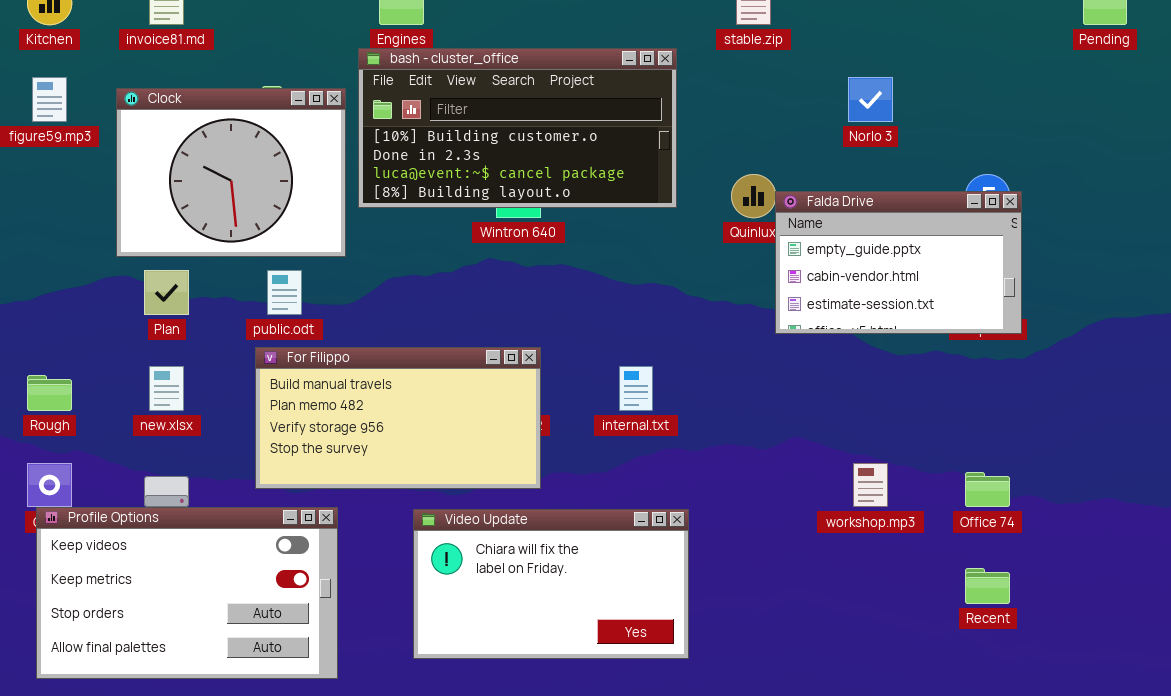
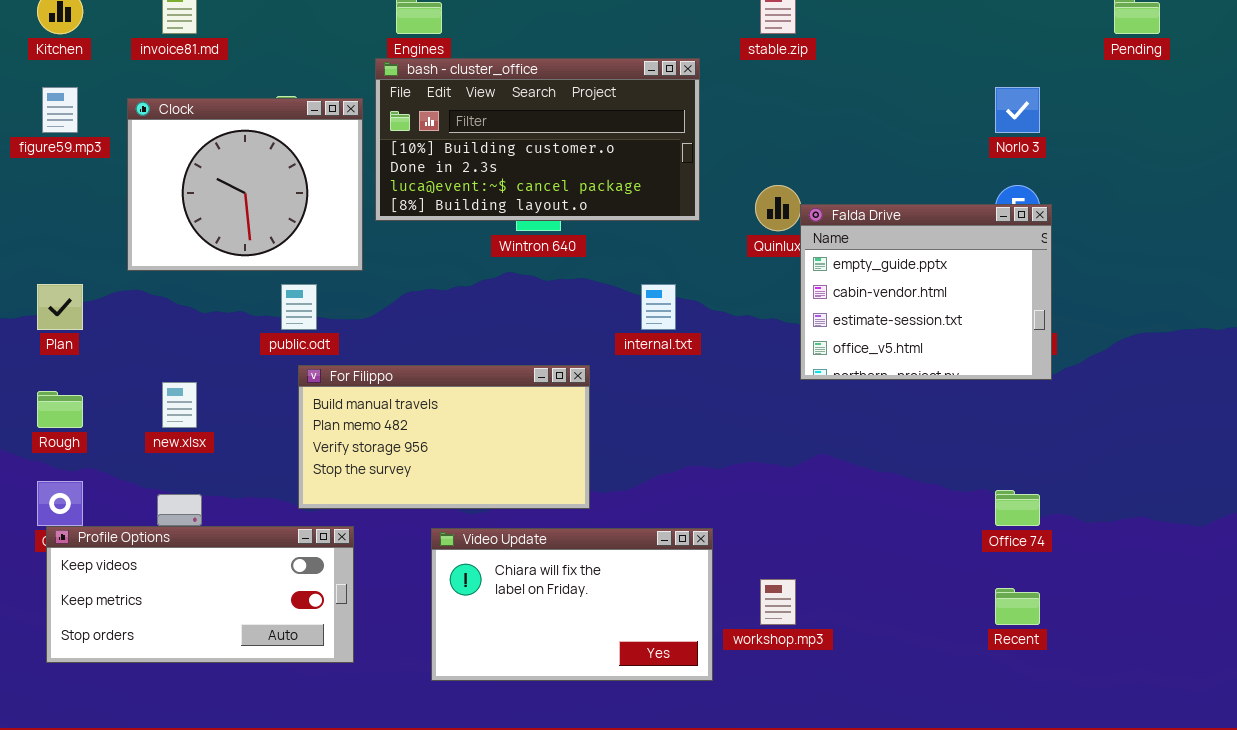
Norlo 3: [848,77,893,122] -> [995,87,1040,133], moved
Falda Drive: [775,191,1022,334] -> [800,204,1052,380], resized
Plan: [144,270,189,315] -> [37,284,83,330], moved
For Filippo: [255,347,541,489] -> [298,365,590,509], moved
internal.txt: [619,366,653,411] -> [641,284,676,330], moved
workshop.mp3: [853,463,888,507] -> [760,579,796,625], moved
Profile Options: [36,507,338,679] -> [46,526,354,663], resized

